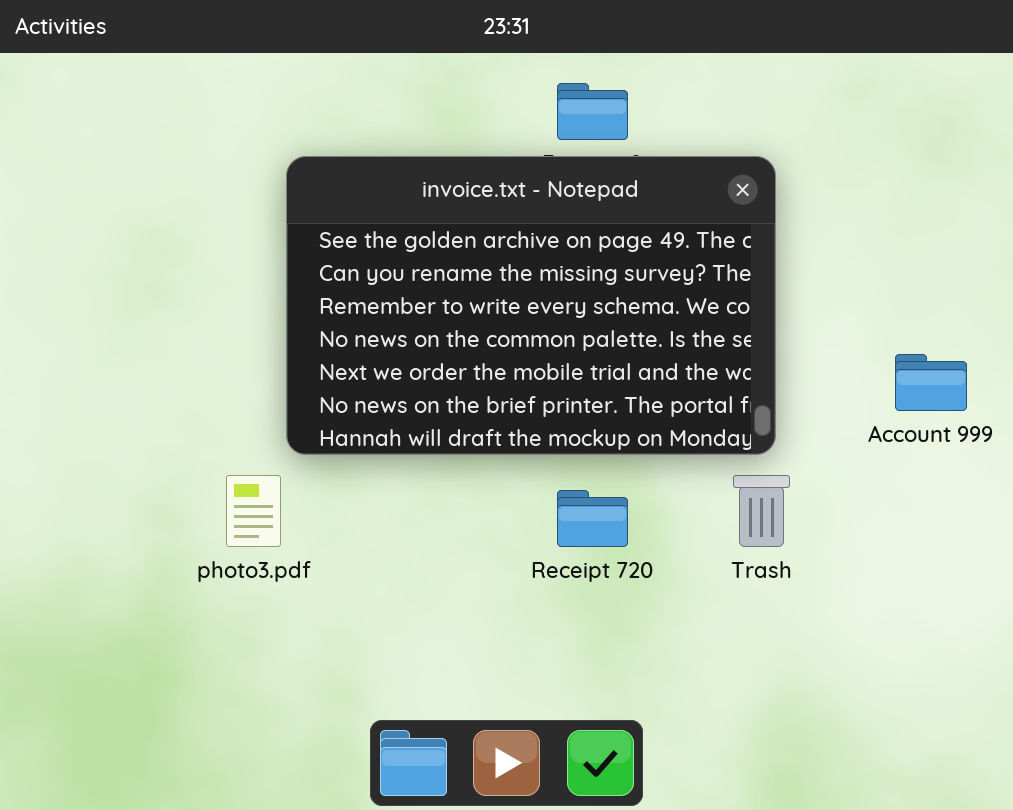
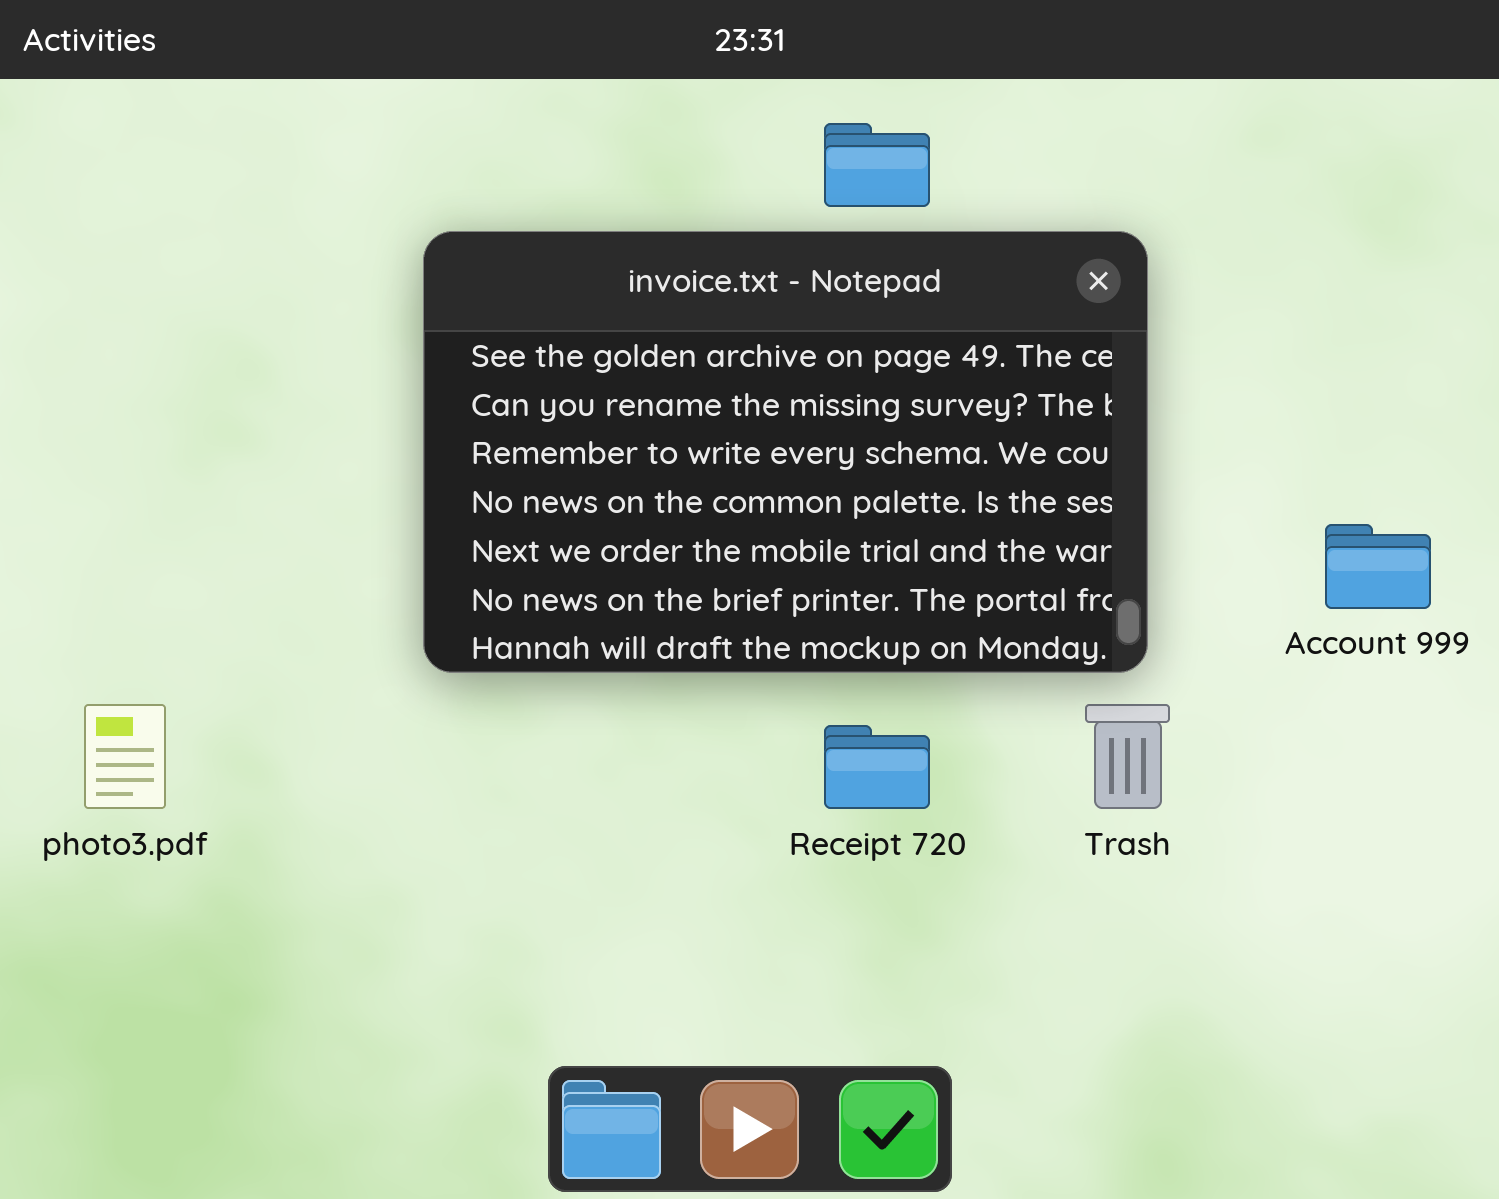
photo3.pdf: [226,475,281,547] -> [84,704,166,809], moved

